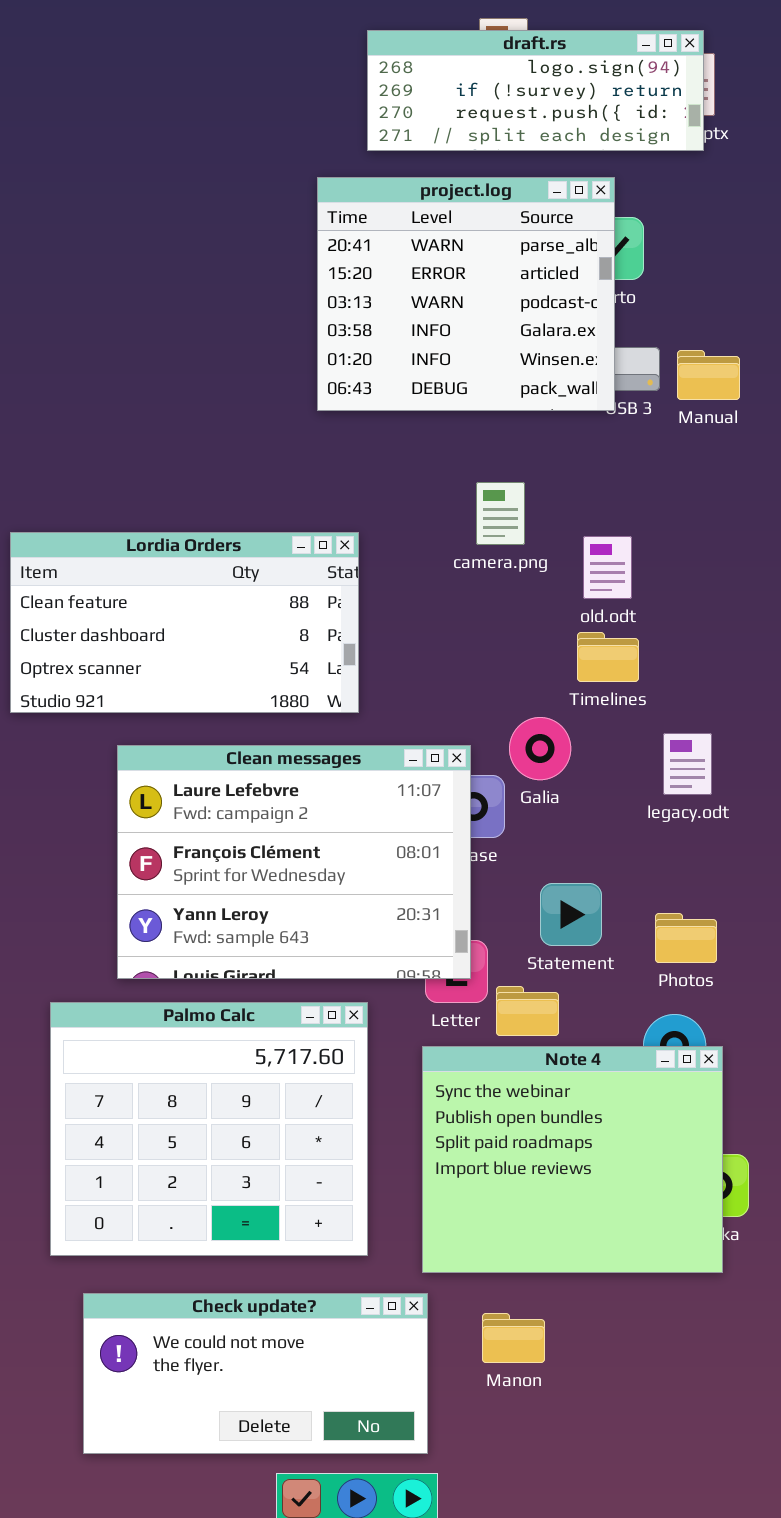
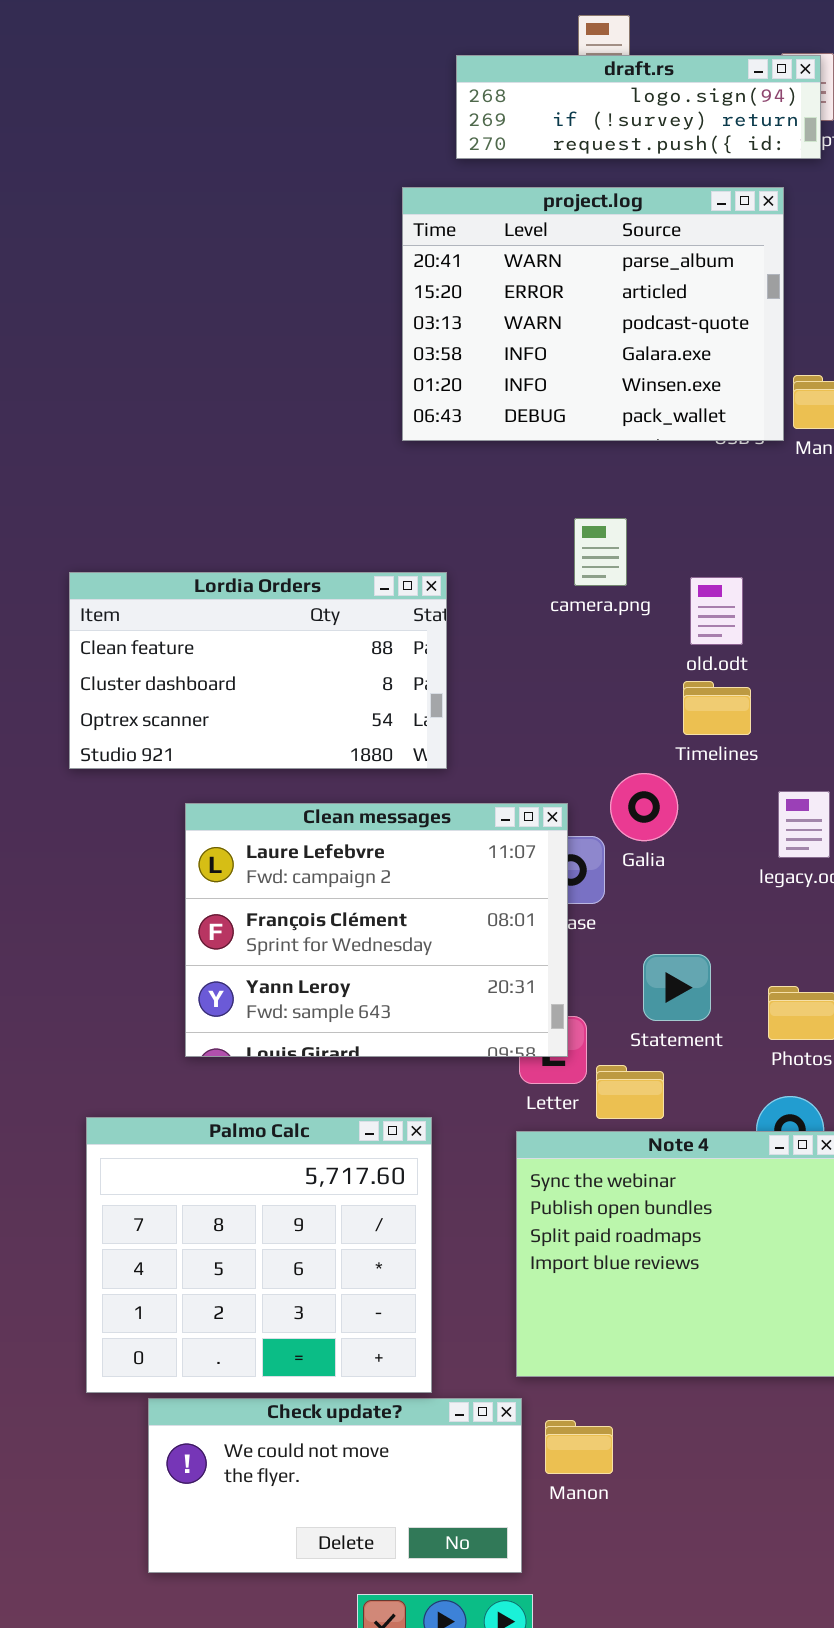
draft.rs: [367,30,704,151] -> [456,55,821,159], resized
project.log: [317,177,615,411] -> [402,187,784,441], resized
Palmo Calc: [50,1002,368,1256] -> [86,1117,432,1393], moved
Manon: [482,1313,545,1363] -> [545,1420,613,1474], moved

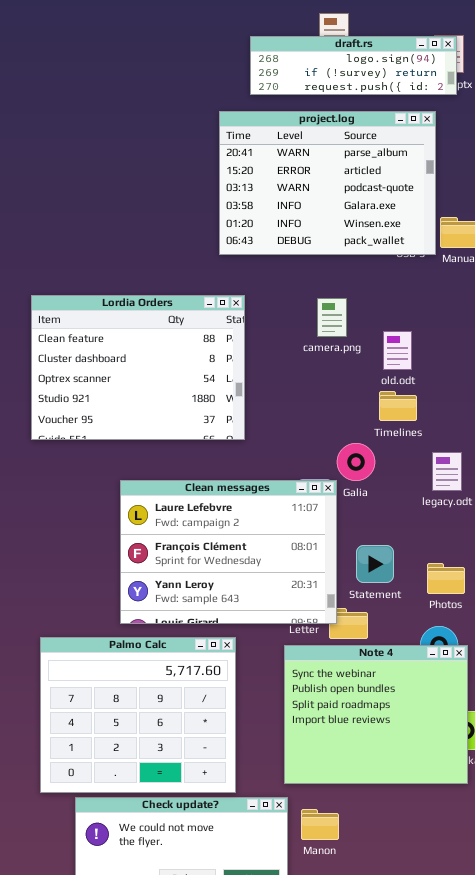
Lordia Orders: [69,572,447,769] -> [31,295,245,440], resized
Clean messages: [185,803,568,1057] -> [120,480,337,624], moved

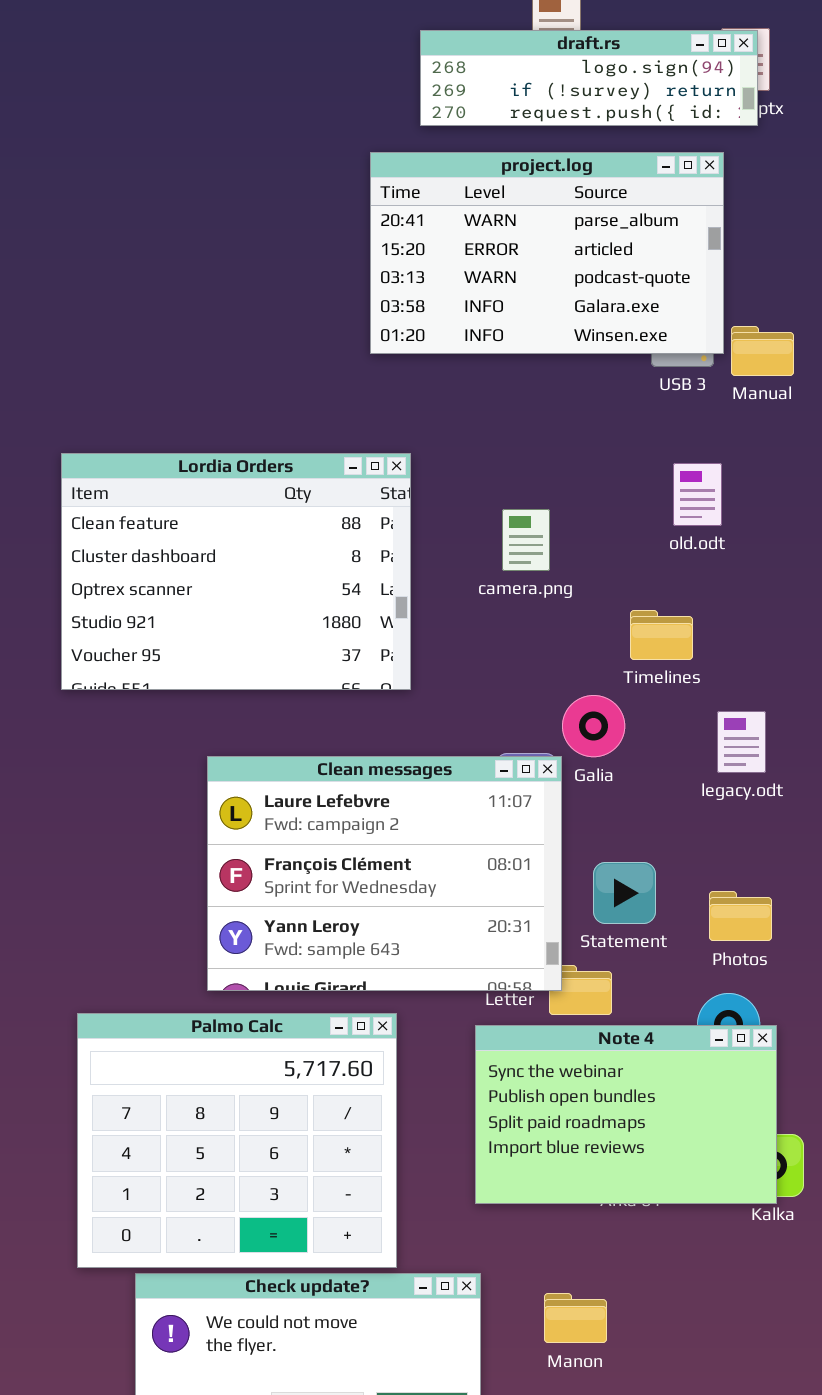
project.log: [219,111,436,255] -> [370,152,724,354], resized
camera.png: [317,298,347,337] -> [502,509,550,571], moved
old.odt: [383,331,412,370] -> [673,463,722,526], moved
Note 4: [284,645,468,784] -> [475,1025,777,1204], resized
Manon: [301,809,339,840] -> [544,1293,607,1343], moved

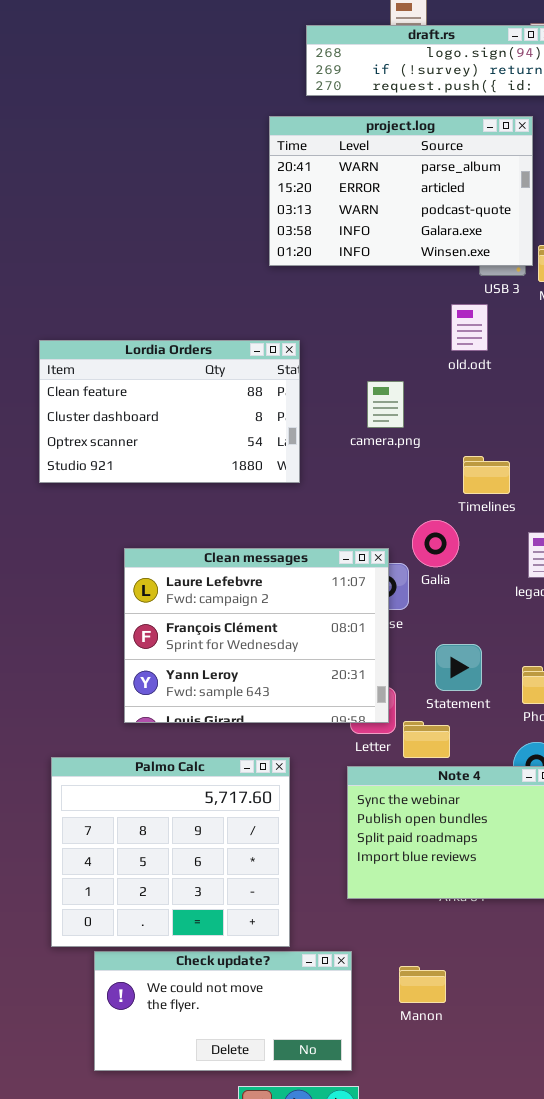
Lordia Orders: [61,453,411,690] -> [39,340,300,483], resized
old.odt: [673,463,722,526] -> [451,304,488,351], moved
Clean messages: [207,756,562,991] -> [124,548,389,723], moved

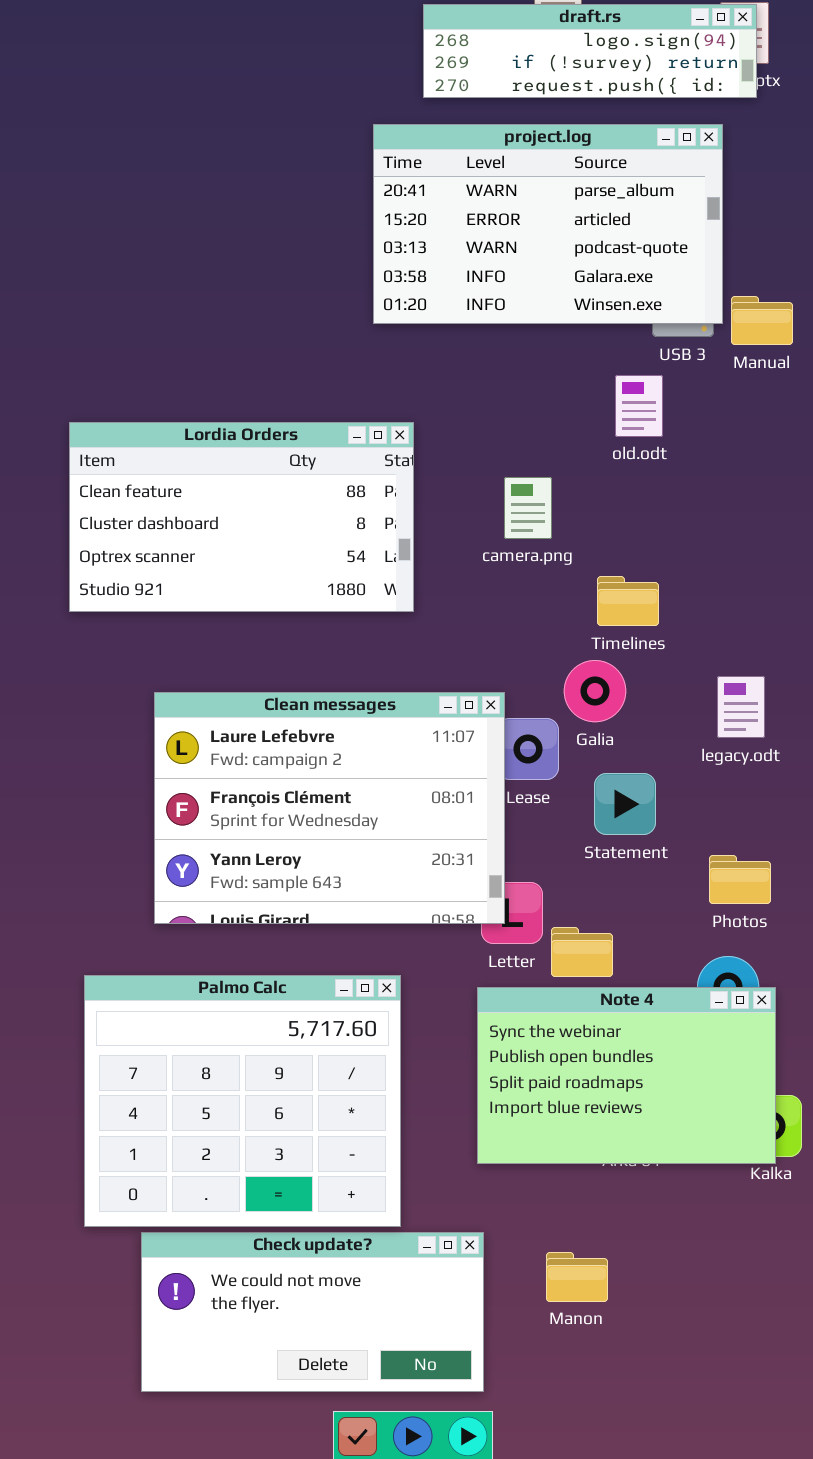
Timelines: [463,456,510,494] -> [597,576,659,626], moved
Clean messages: [124,548,389,723] -> [154,692,505,924], moved
Statement: [435,644,482,691] -> [594,773,656,835], moved

